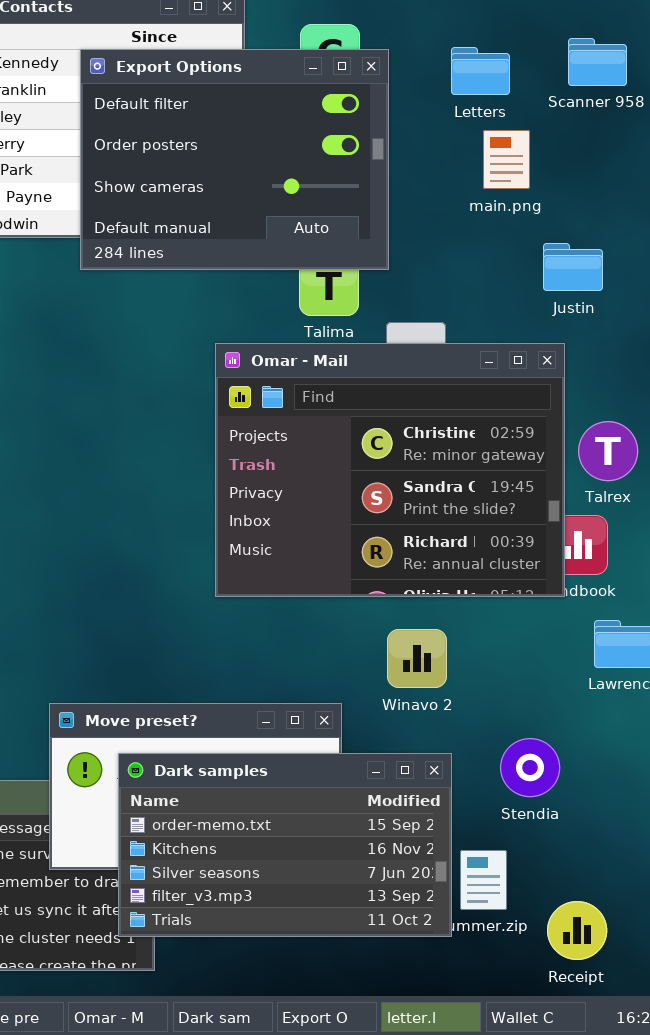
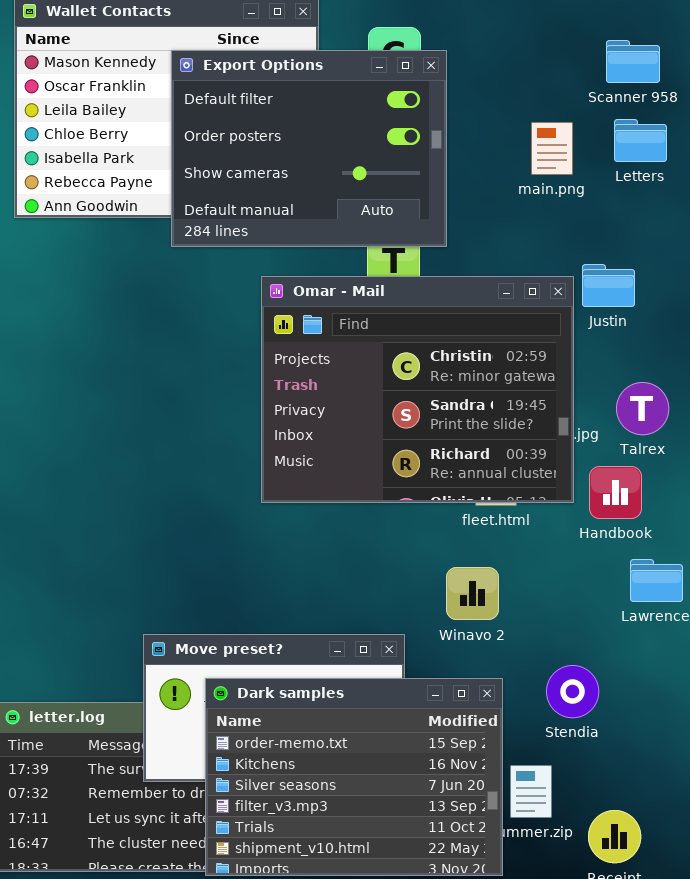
Letters: [451,47,510,95] -> [614,119,667,162], moved
Justin: [543,243,603,291] -> [582,264,635,307], moved
Omar - Mail: [215,343,565,597] -> [261,276,574,503], moved
Dark samples: [118,753,452,937] -> [205,678,503,876], resized

